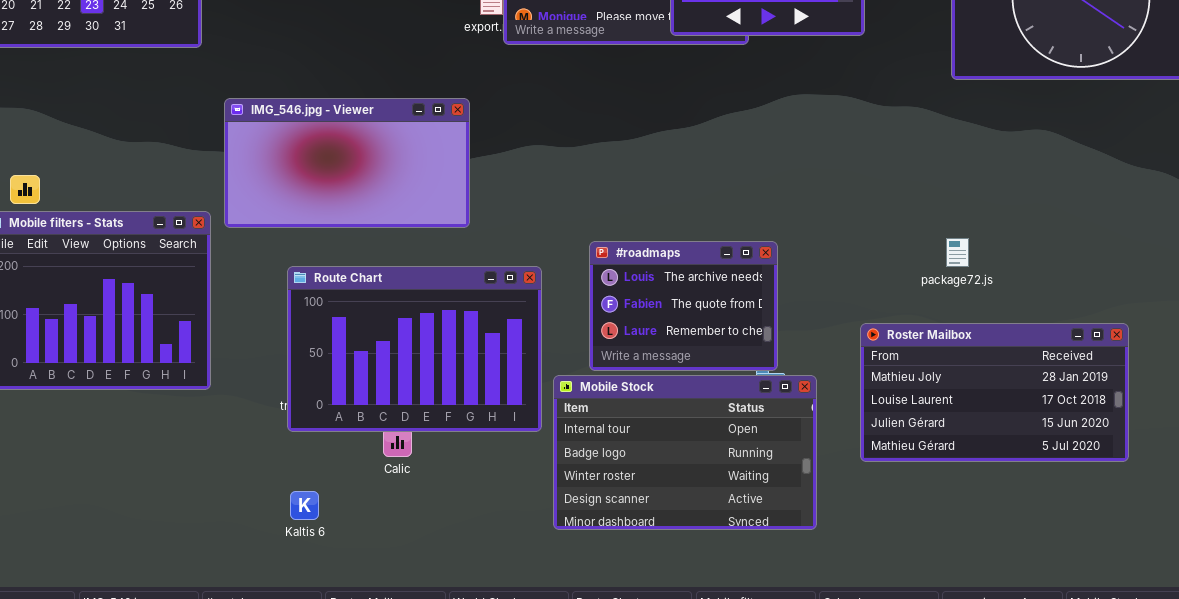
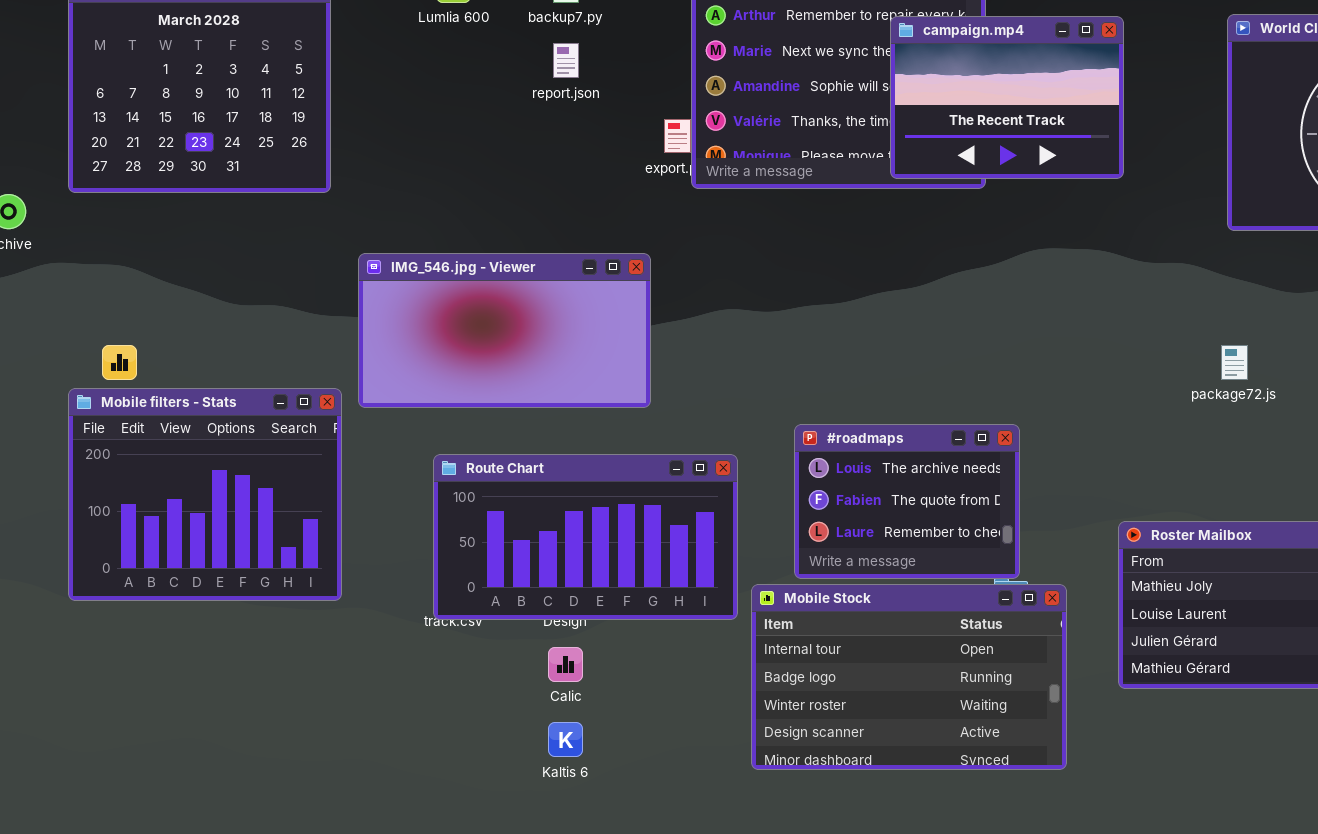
package72.js: [946,238,969,267] -> [1221,345,1248,380], moved
Route Chart: [287,266,542,432] -> [433,454,738,620], resized
Kaltis 6: [290,491,319,520] -> [548,722,583,757], moved

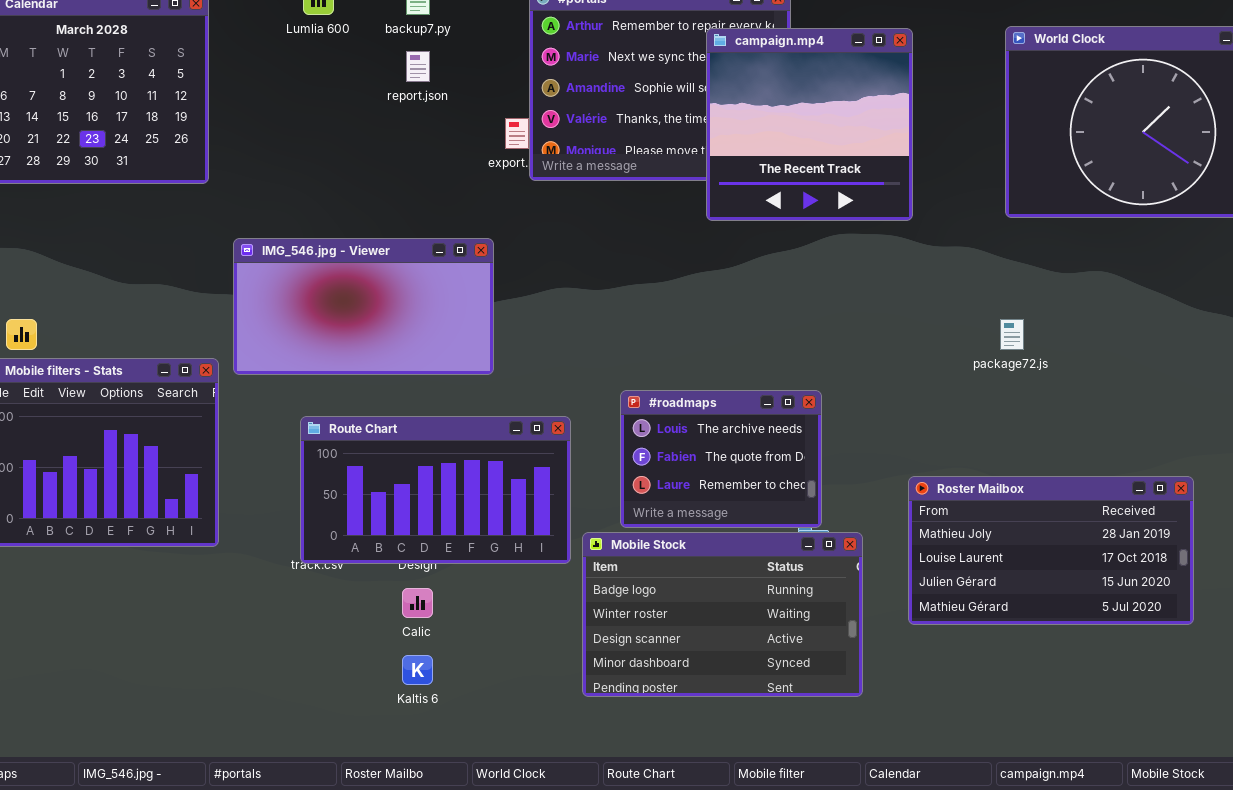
campaign.mp4: [890,16,1124,179] -> [706,28,913,221], resized
Mobile Stock: [751,584,1067,770] -> [582,532,863,697], scrolled down 1 row

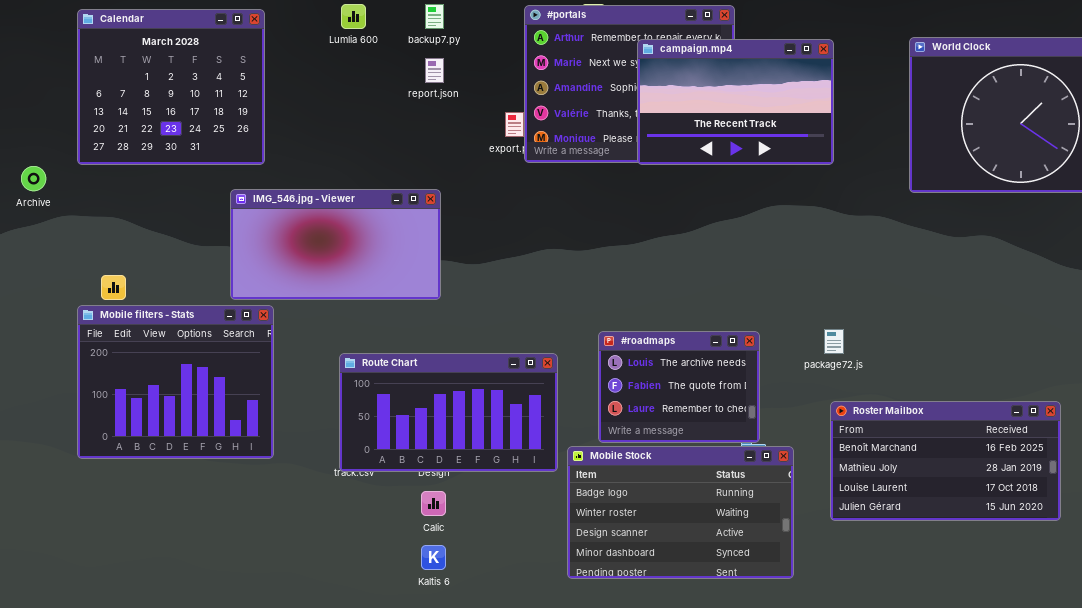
campaign.mp4: [706,28,913,221] -> [637,39,834,165], resized
IMG_546.jpg - Viewer: [233,238,494,375] -> [230,189,441,300], moved
package72.js: [1000,319,1024,350] -> [824,329,844,354], moved
Roster Mailbox: [908,476,1194,625] -> [830,401,1061,521], scrolled up 1 row

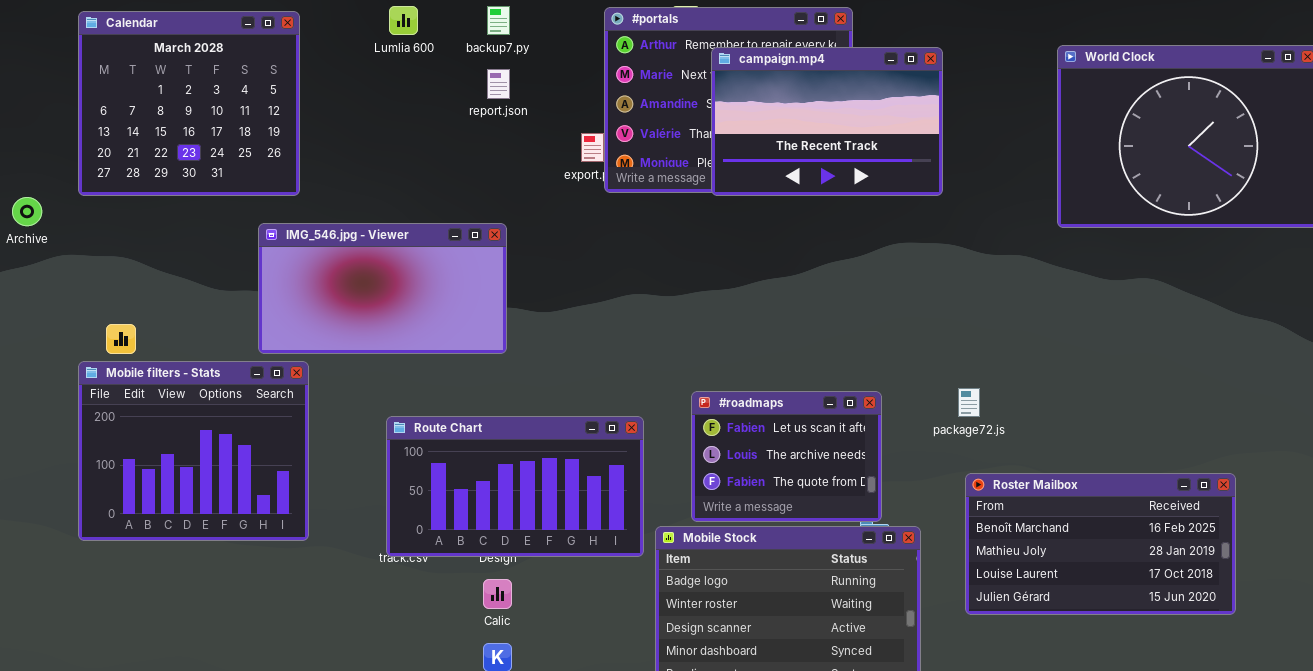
campaign.mp4: [637,39,834,165] -> [711,47,943,196], moved
#roadmaps: [598,331,760,443] -> [691,391,882,522], scrolled up 1 row

